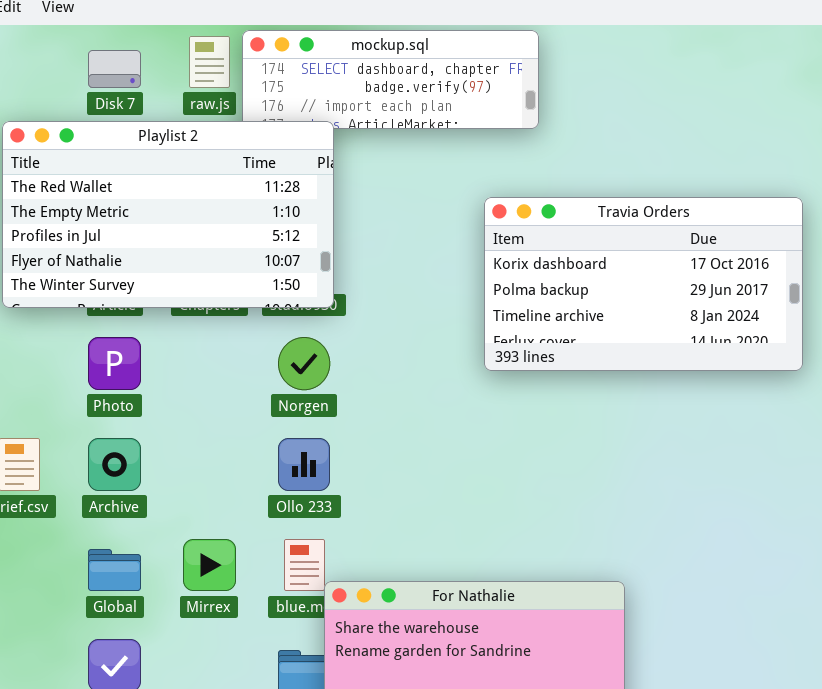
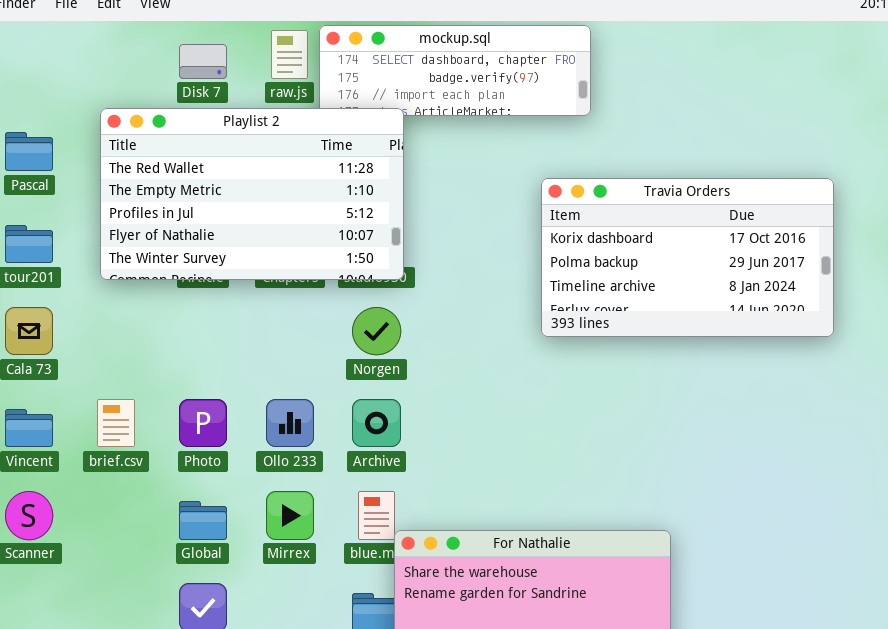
Photo: [88,337,141,390] -> [179,399,227,447], moved
Archive: [88,438,141,491] -> [352,399,401,447], moved
Ollo 233: [278,438,330,491] -> [266,399,314,447], moved

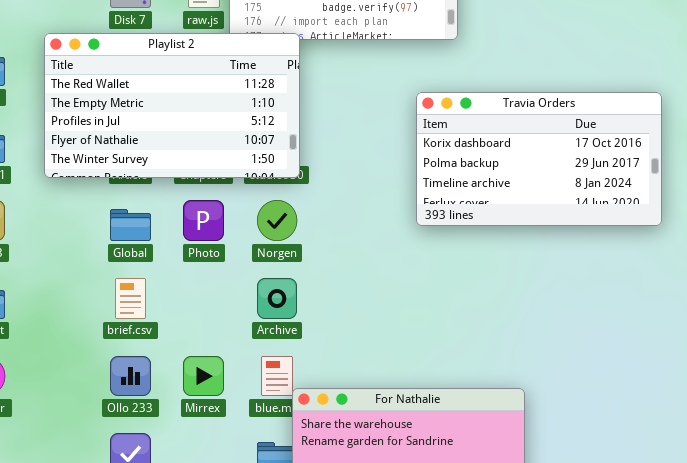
brief.csv: [97,399,135,447] -> [115,278,146,319], moved
Photo: [179,399,227,447] -> [183,200,224,241], moved
Ollo 233: [266,399,314,447] -> [110,356,151,396], moved
Global: [179,501,227,540] -> [110,209,151,241], moved

